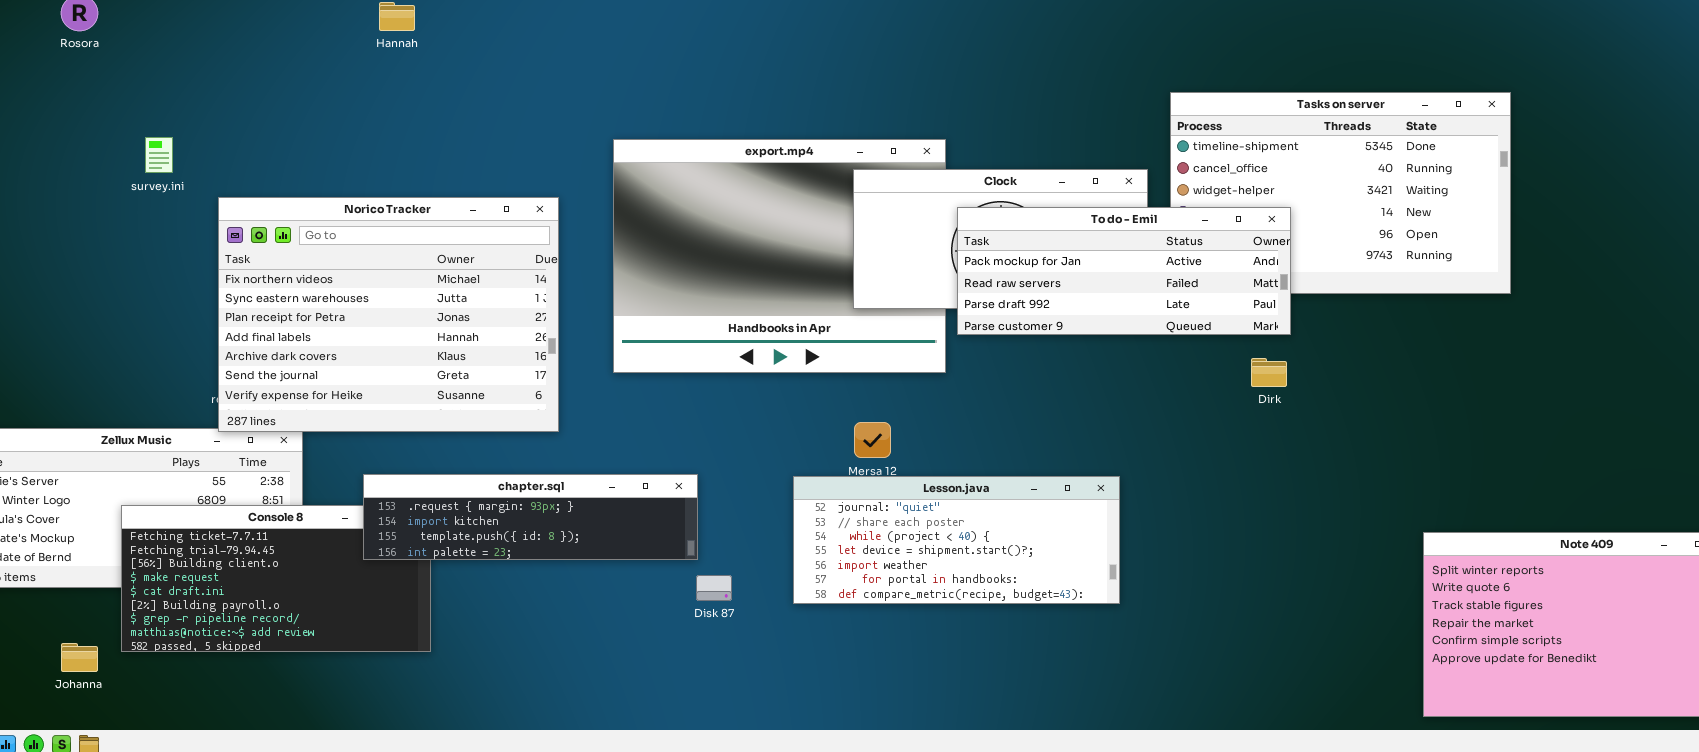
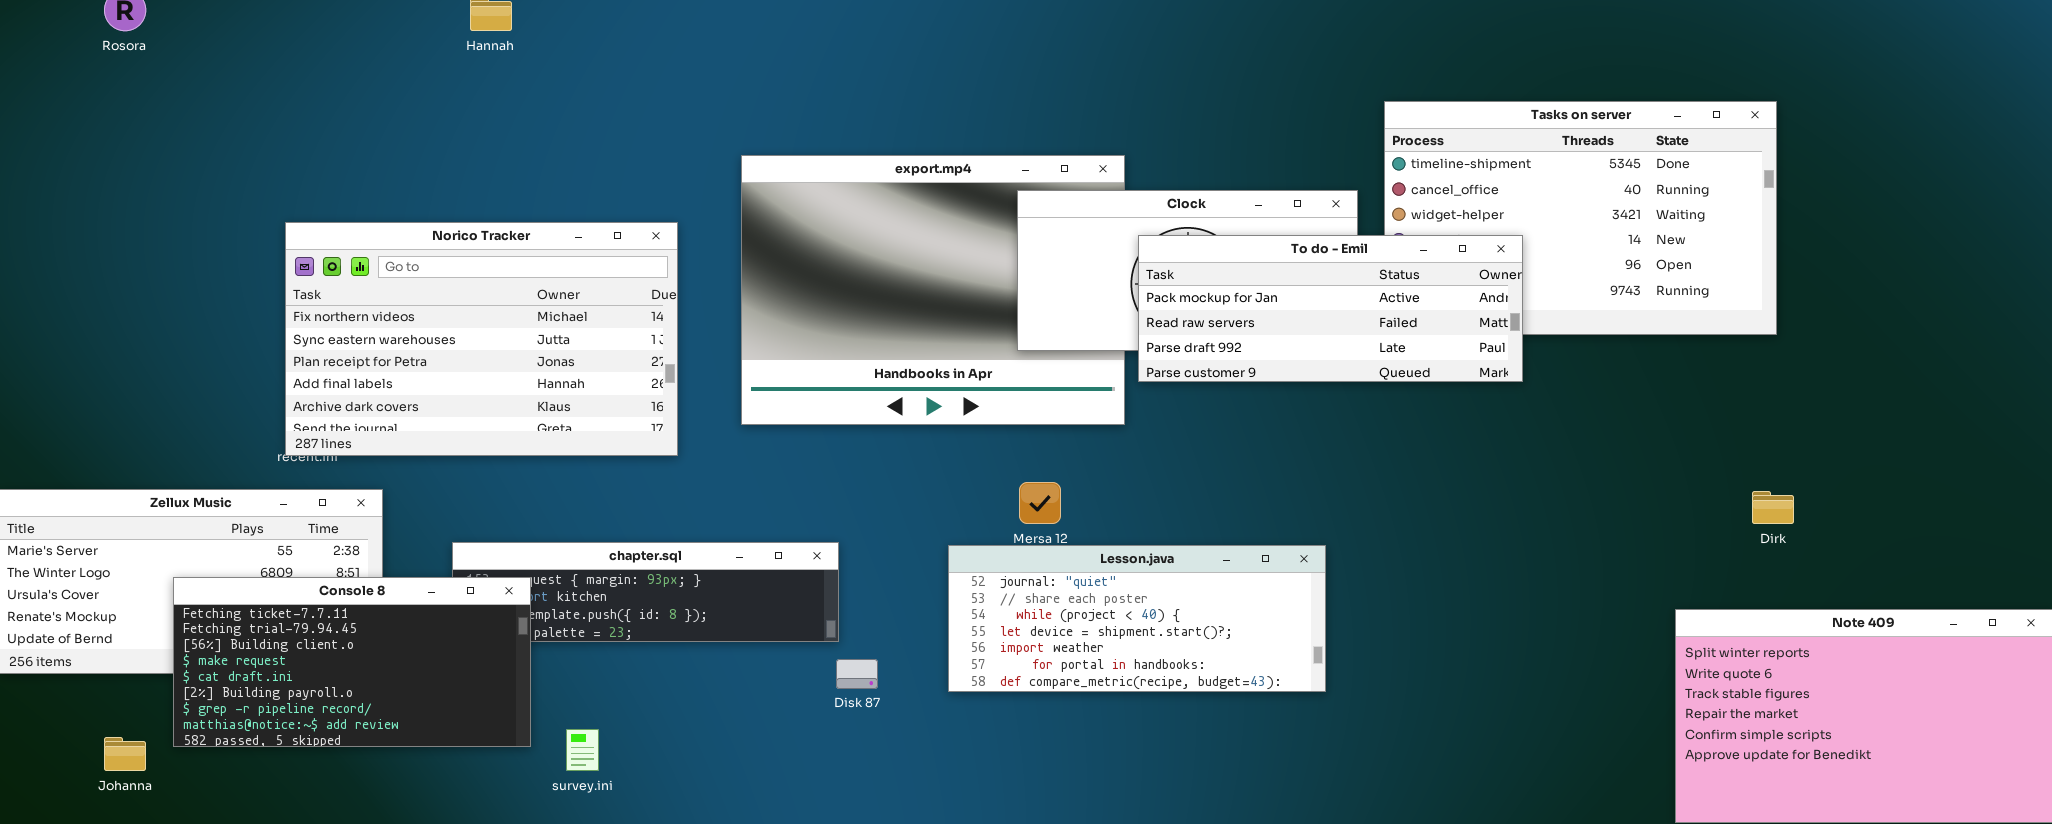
survey.ini: [145,137,173,173] -> [566,729,599,771], moved
Norico Tracker: [218,197,559,432] -> [285,222,678,456], resized
Dirk: [1251,358,1287,387] -> [1752,491,1794,524], moved
Console 8: [121,505,431,652] -> [173,577,531,747], raised

